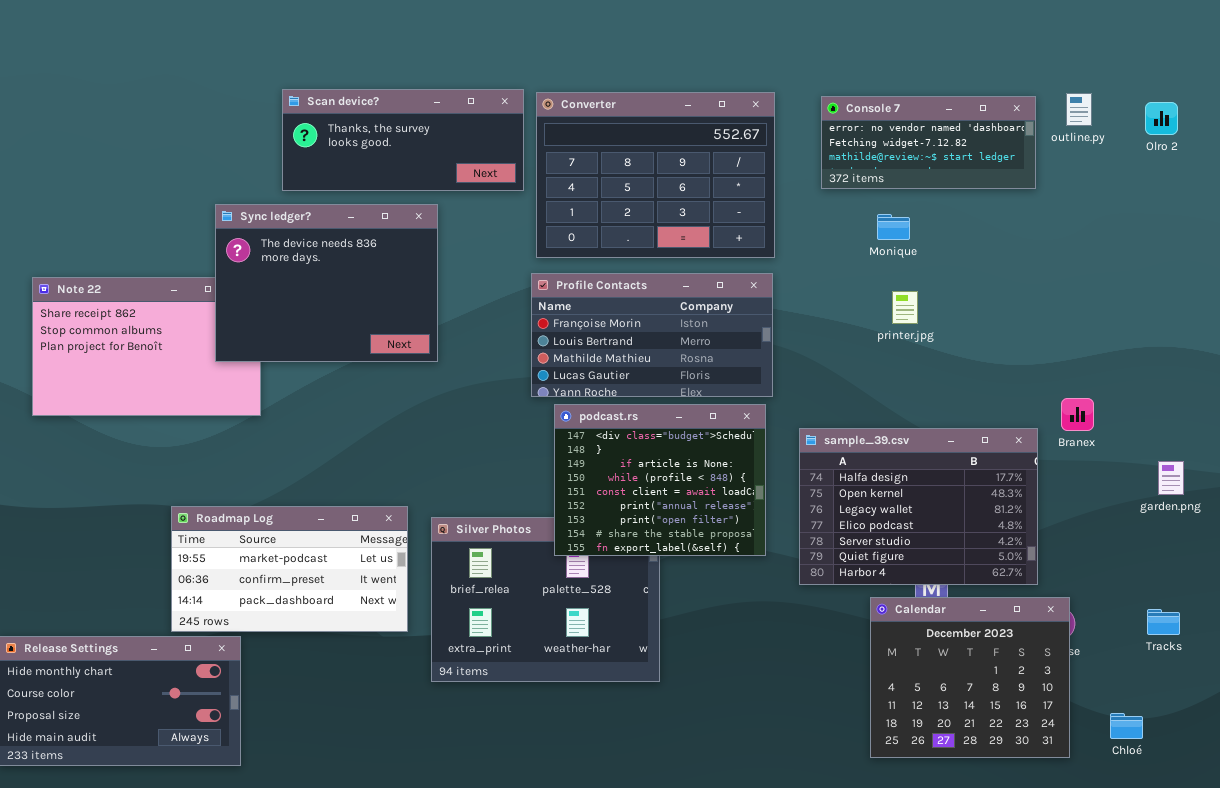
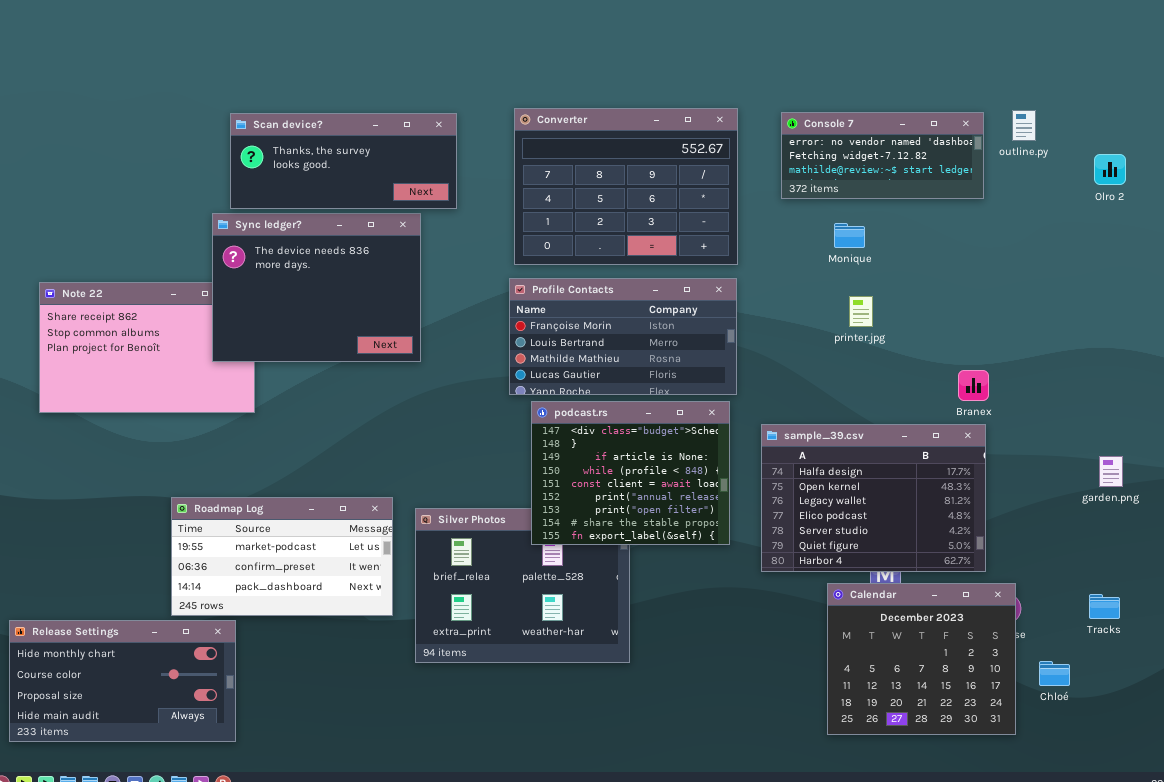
Scan device?: [282,89,524,191] -> [230,113,457,209], moved
Olro 2: [1145,102,1178,135] -> [1094,154,1126,185], moved
Branex: [1061,398,1094,431] -> [958,370,989,401], moved
Chloé: [1110,713,1143,739] -> [1039,661,1070,686], moved

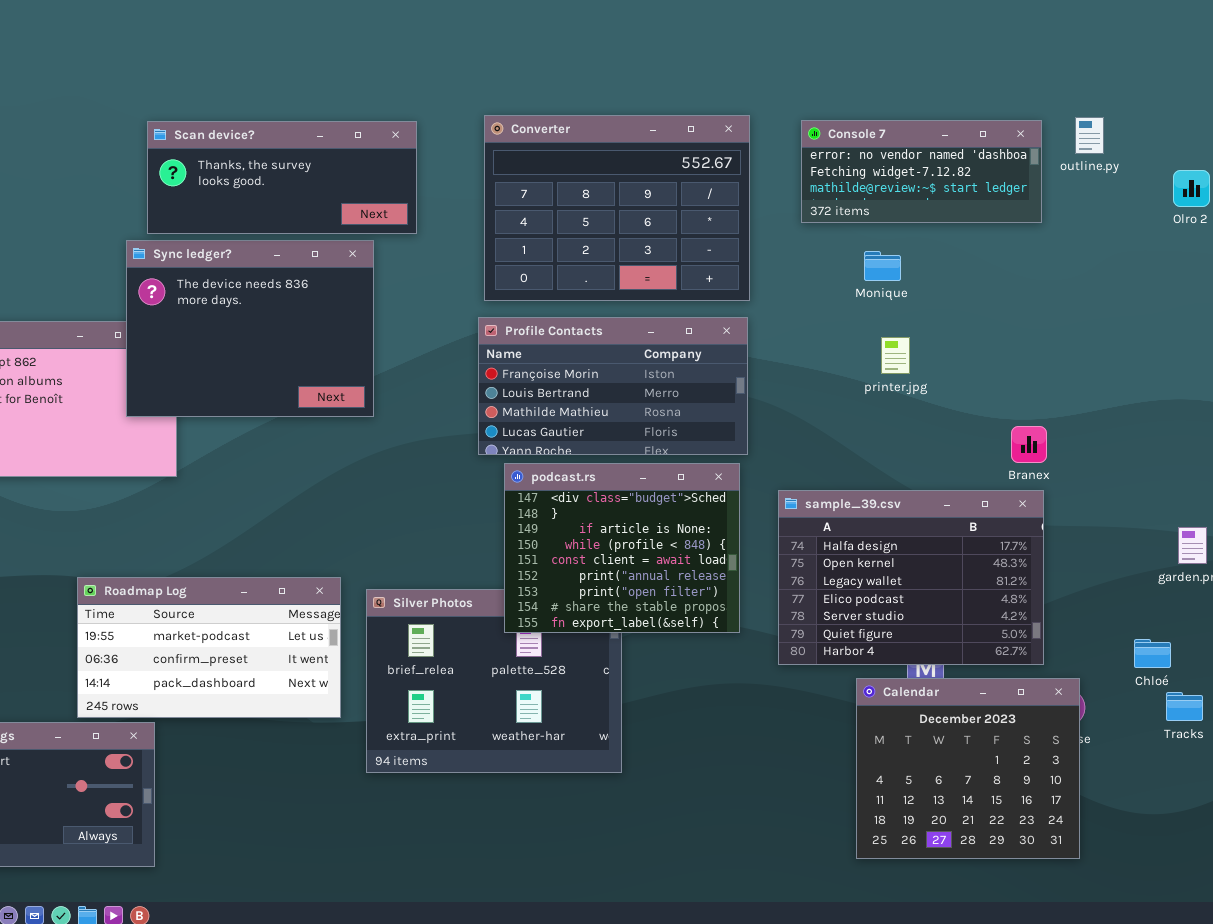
Chloé: [1039,661,1070,686] -> [1134,639,1171,668], moved

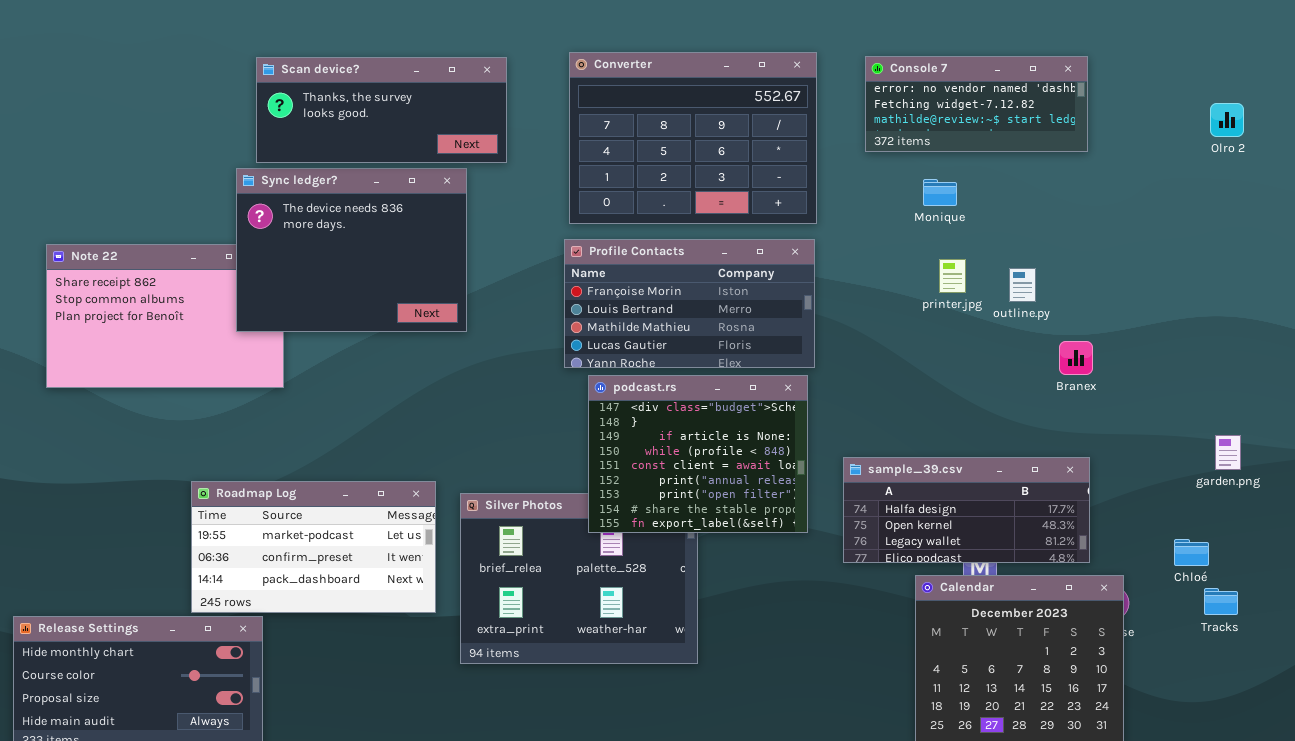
outline.py: [1075,117,1104,154] -> [1009,268,1036,302], moved
sample_39.csv: [778,490,1044,665] -> [843,457,1090,563], resized

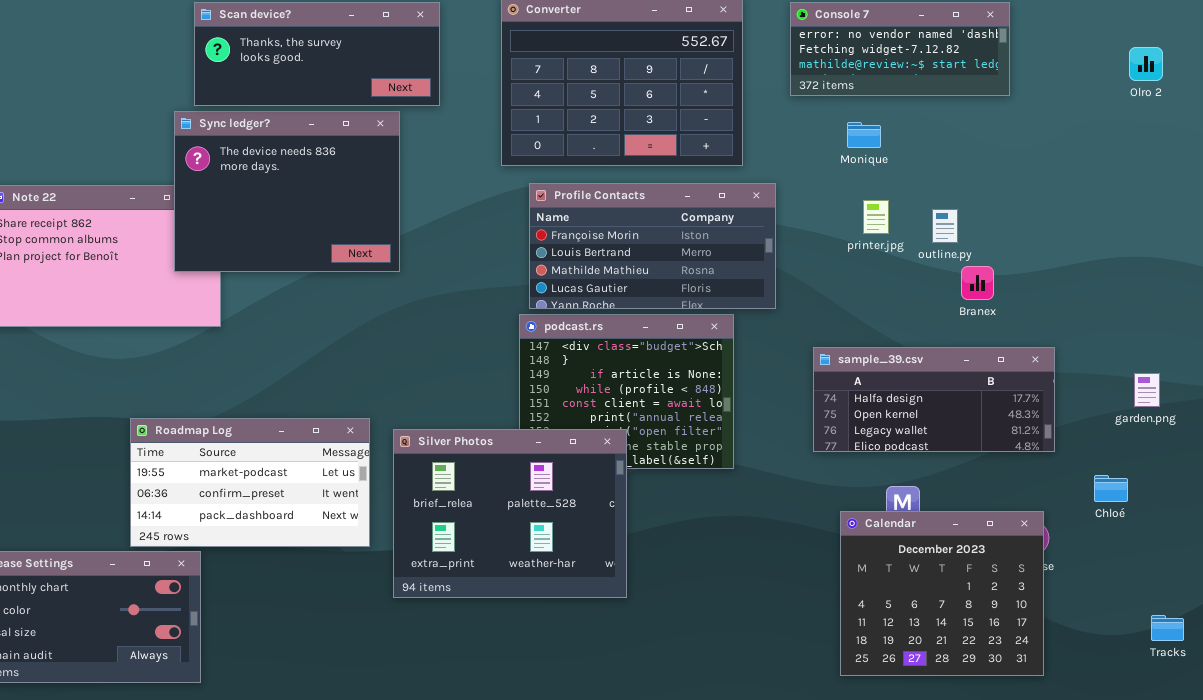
Profile Contacts: [564,239,815,368] -> [529,183,776,309], moved
Branex: [1059,341,1093,375] -> [961,266,994,300], moved
sample_39.csv: [843,457,1090,563] -> [813,347,1055,452], moved
Silver Photos: [460,493,698,664] -> [393,429,627,598], raised
Tracks: [1204,588,1238,615] -> [1151,615,1184,641], moved

